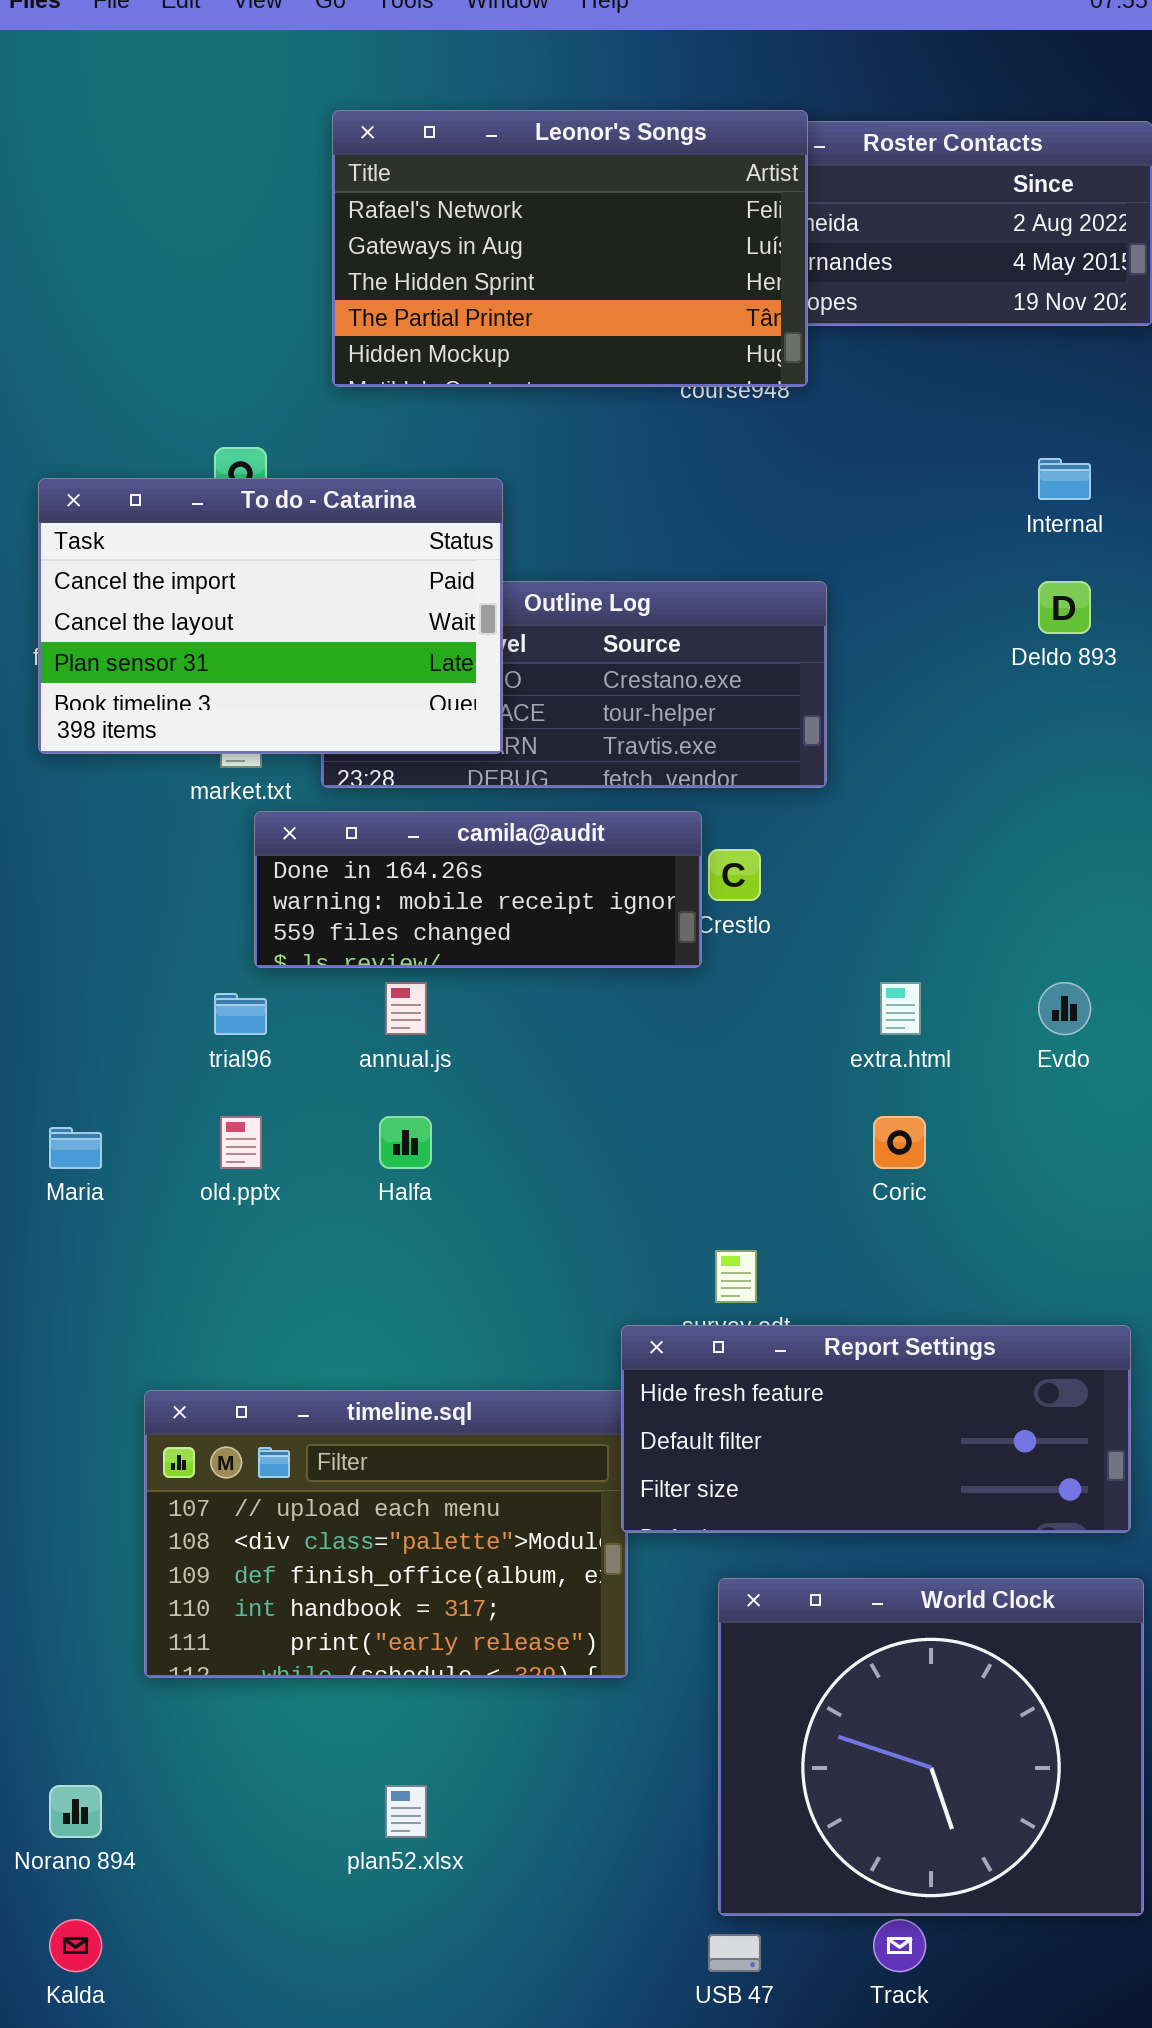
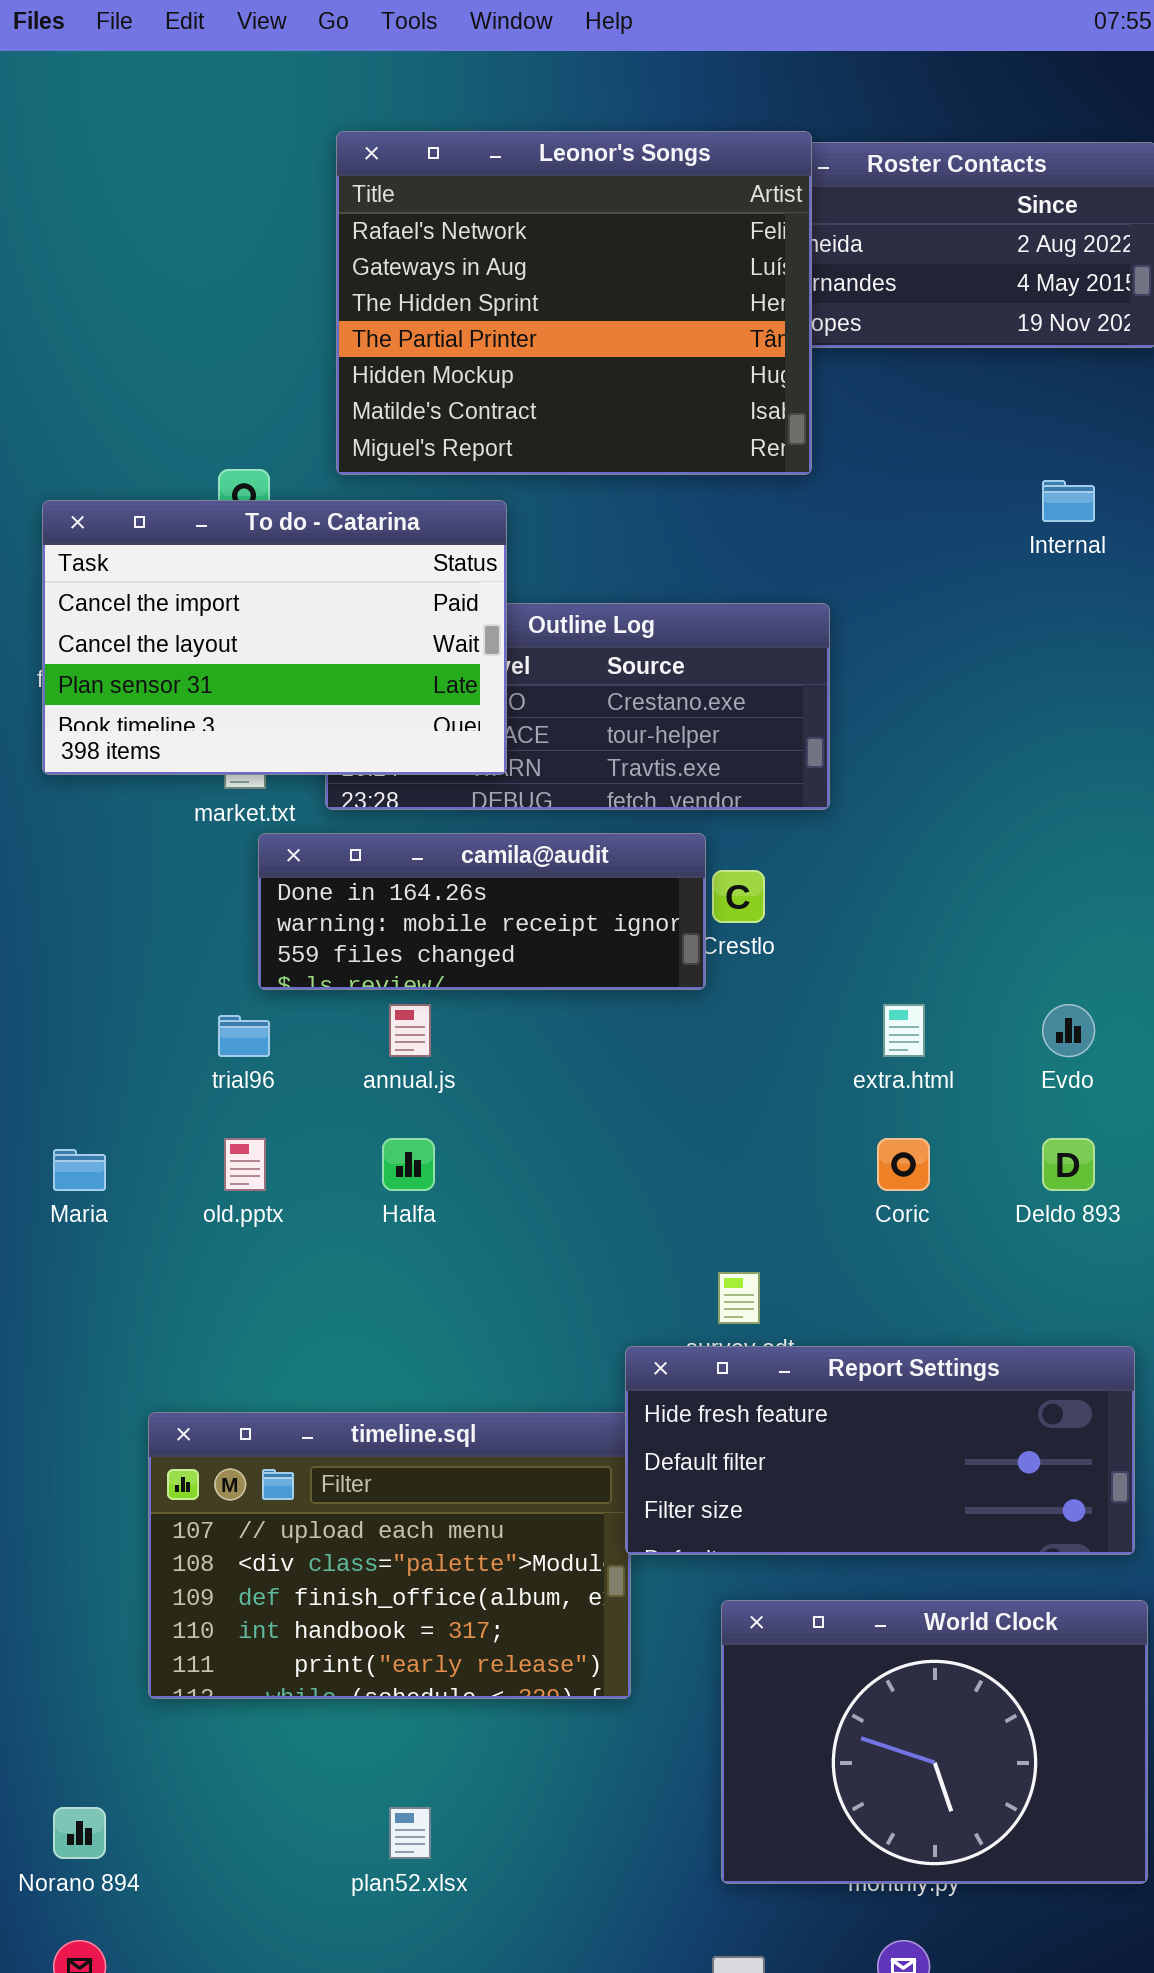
Leonor's Songs: [332,110,808,387] -> [336,131,812,475], resized
Deldo 893: [1038,581,1091,634] -> [1042,1138,1095,1191], moved
World Clock: [718,1578,1144,1916] -> [721,1600,1148,1884], resized

